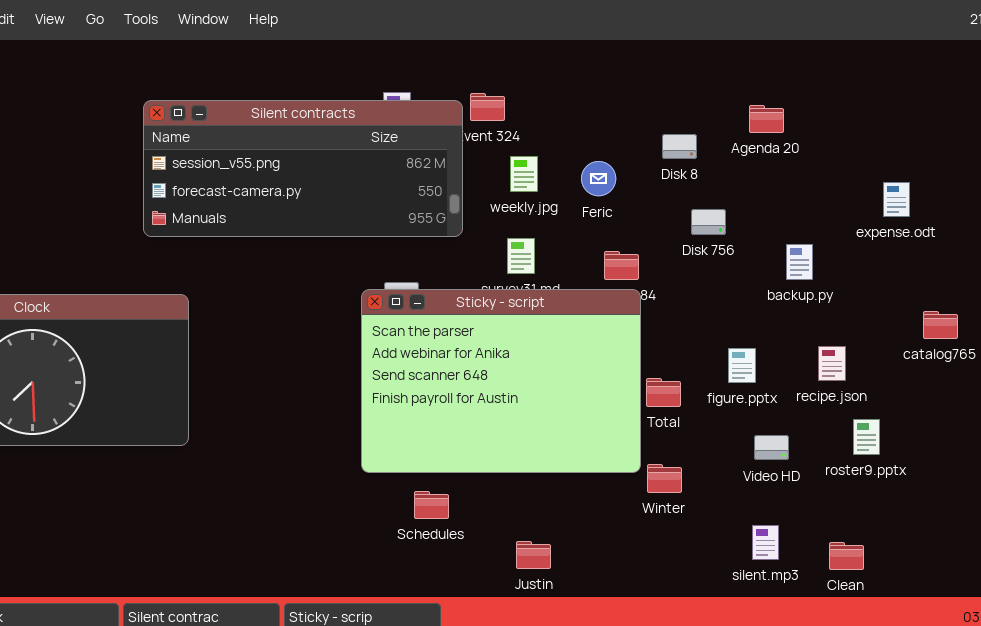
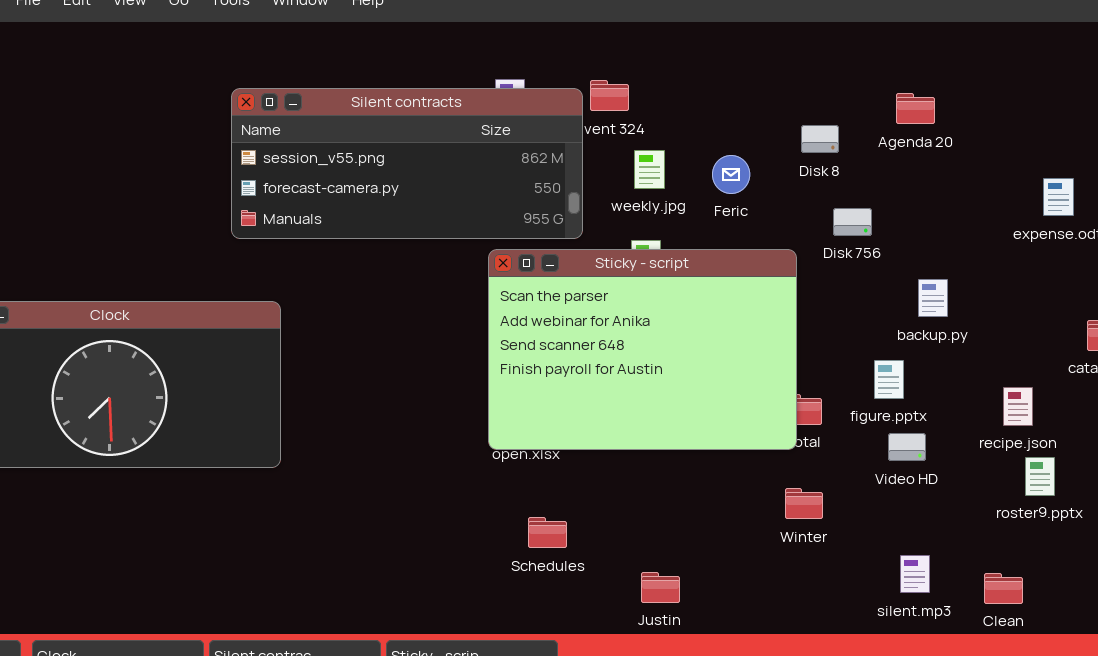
backup.py: [786,244,813,280] -> [918,279,948,317], moved
Sticky - script: [361,289,641,473] -> [488,249,797,450], moved
recipe.json: [818,346,846,381] -> [1003,387,1033,426], moved
roster9.pptx: [853,419,880,455] -> [1025,457,1055,496], moved
Video HD: [754,435,789,460] -> [888,433,926,461], moved

